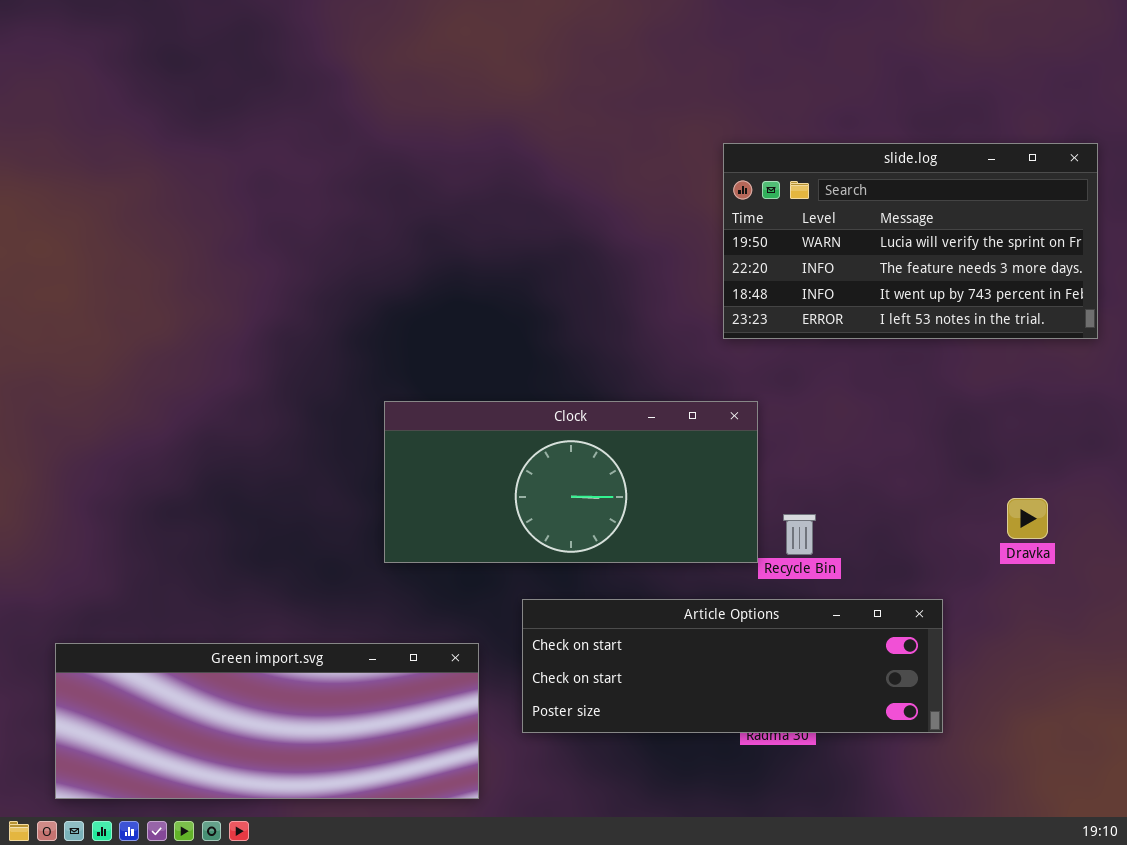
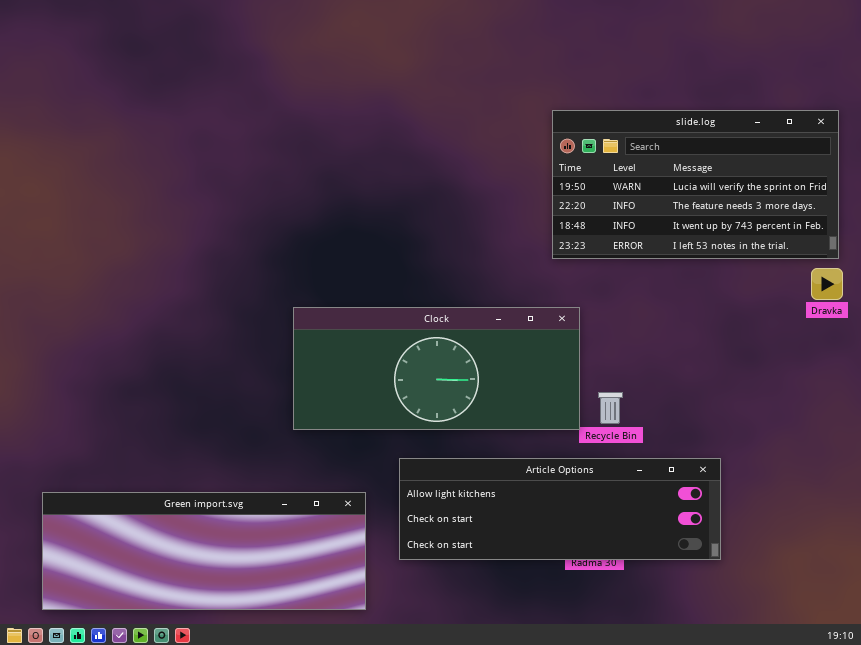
Dravka: [1007,498,1048,539] -> [811,268,843,300], moved
Article Options: [522,599,943,733] -> [399,458,721,560], scrolled up 1 row

